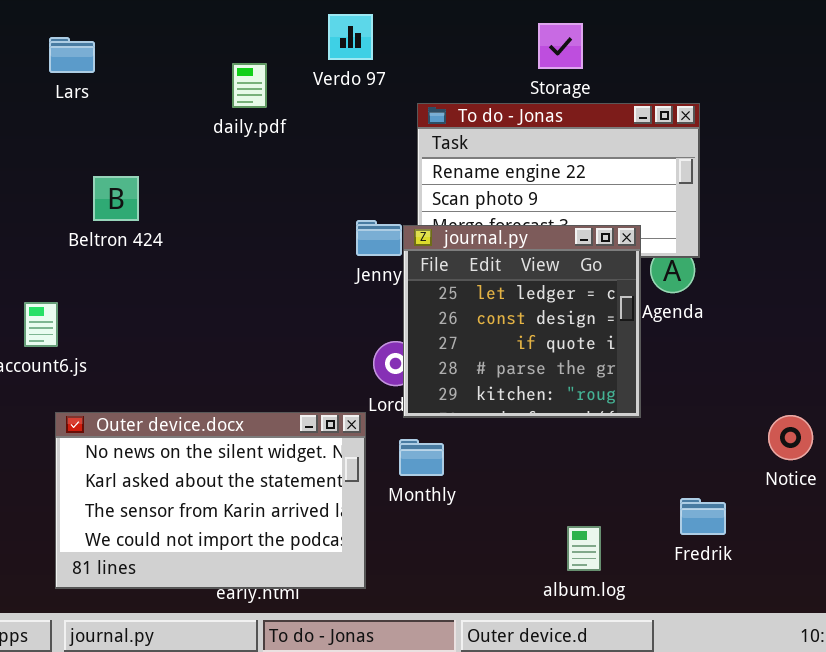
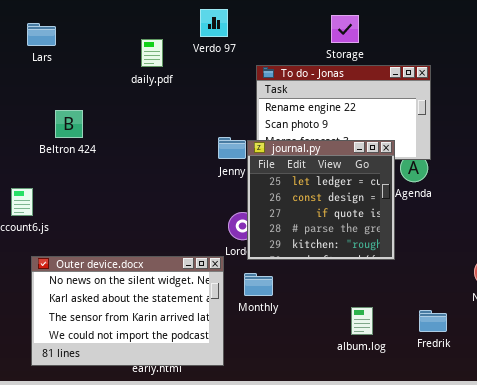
album.log: [567,526,601,571] -> [351,307,373,335], moved

